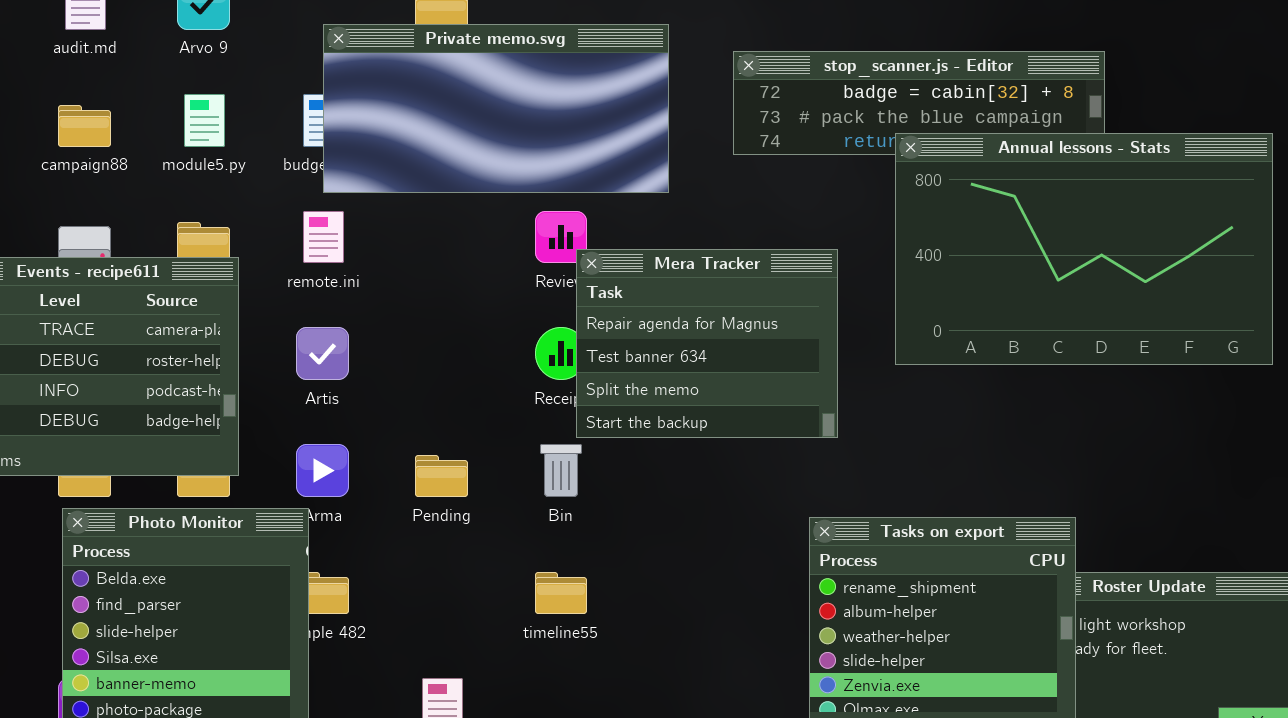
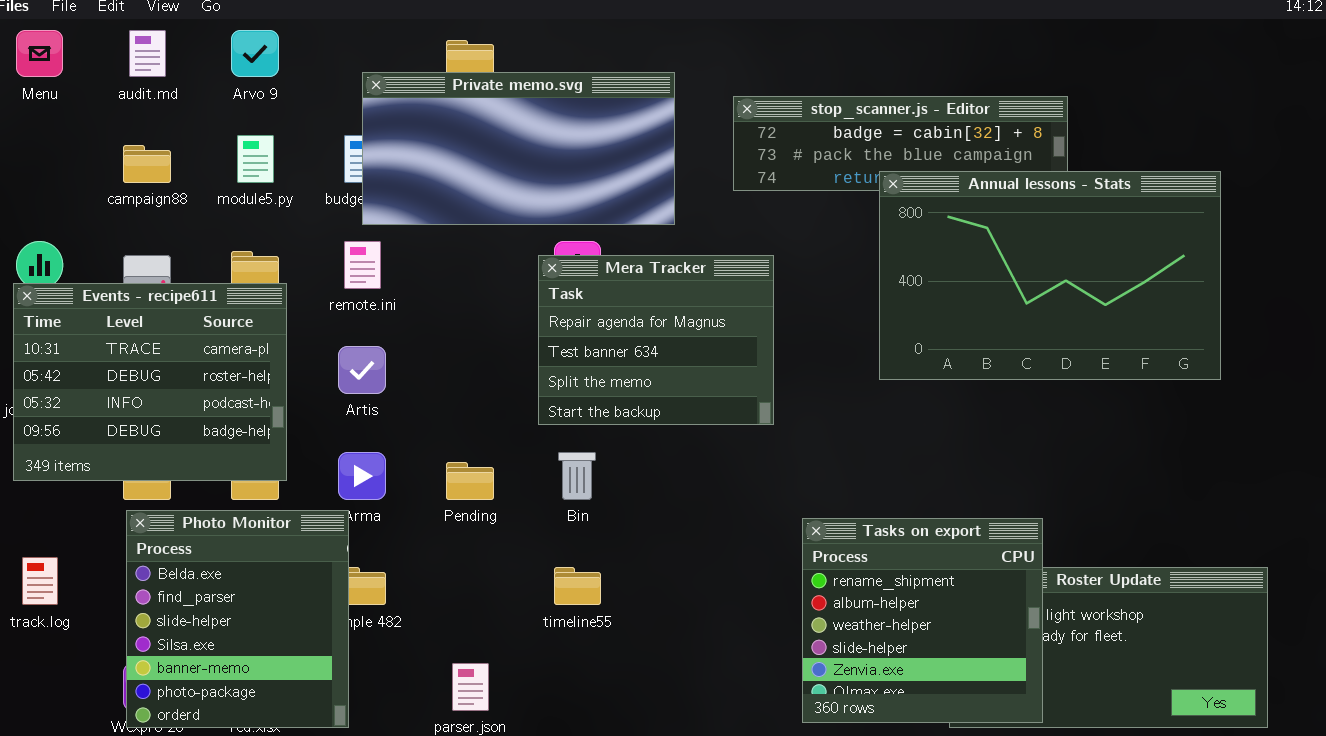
Mera Tracker: [576,249,838,438] -> [538,255,774,425], moved

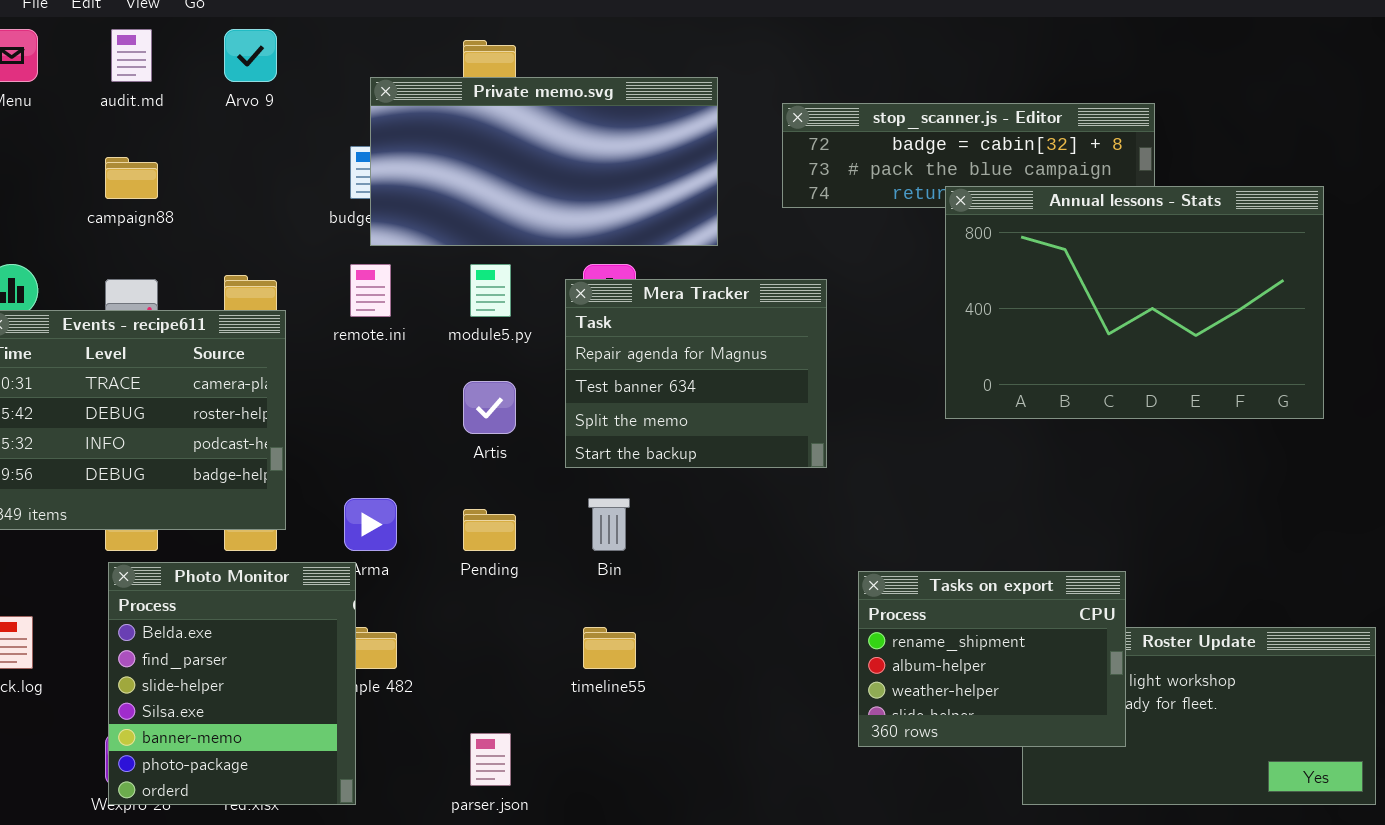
module5.py: [237,135,274,183] -> [470,264,511,317], moved
Artis: [338,346,386,394] -> [463,381,516,434], moved
Tasks on export: [802,518,1043,723] -> [858,571,1126,747], resized

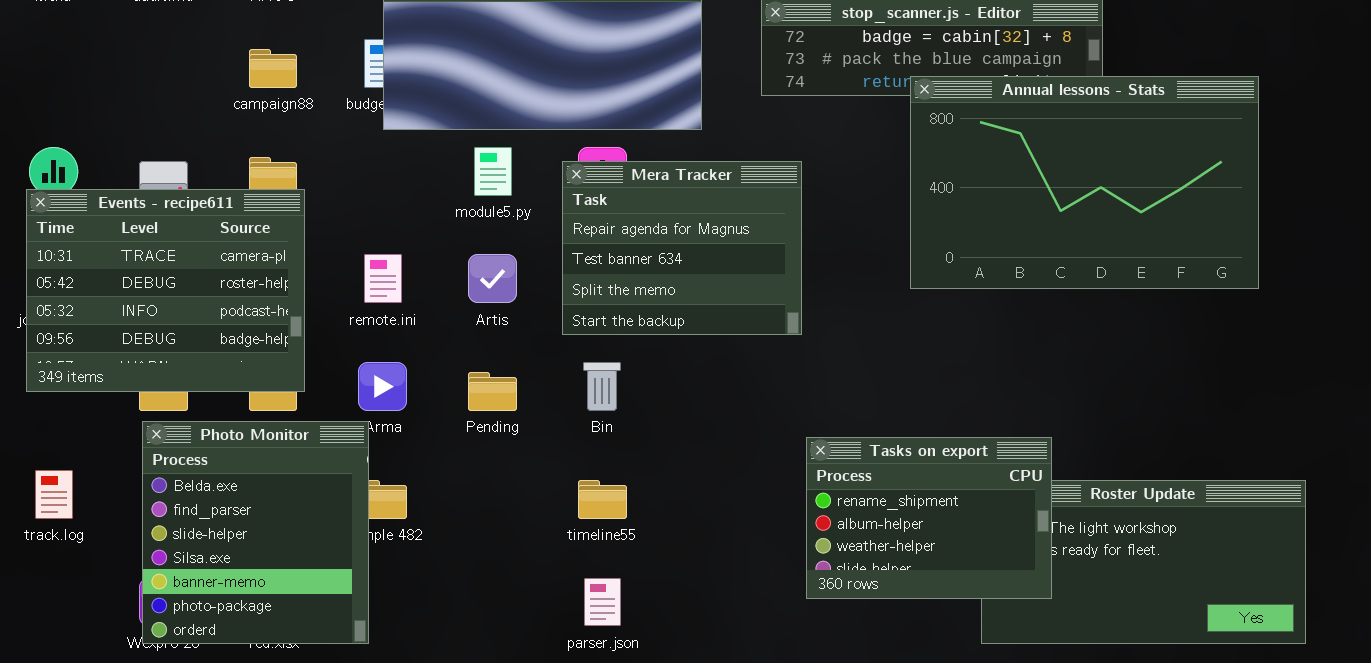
campaign88: [105,157,158,199] -> [249,49,297,88], moved
remote.ini: [350,264,391,317] -> [364,254,402,303], moved
Tasks on export: [858,571,1126,747] -> [806,437,1052,599], moved
parser.json: [470,733,511,786] -> [584,578,621,626], moved

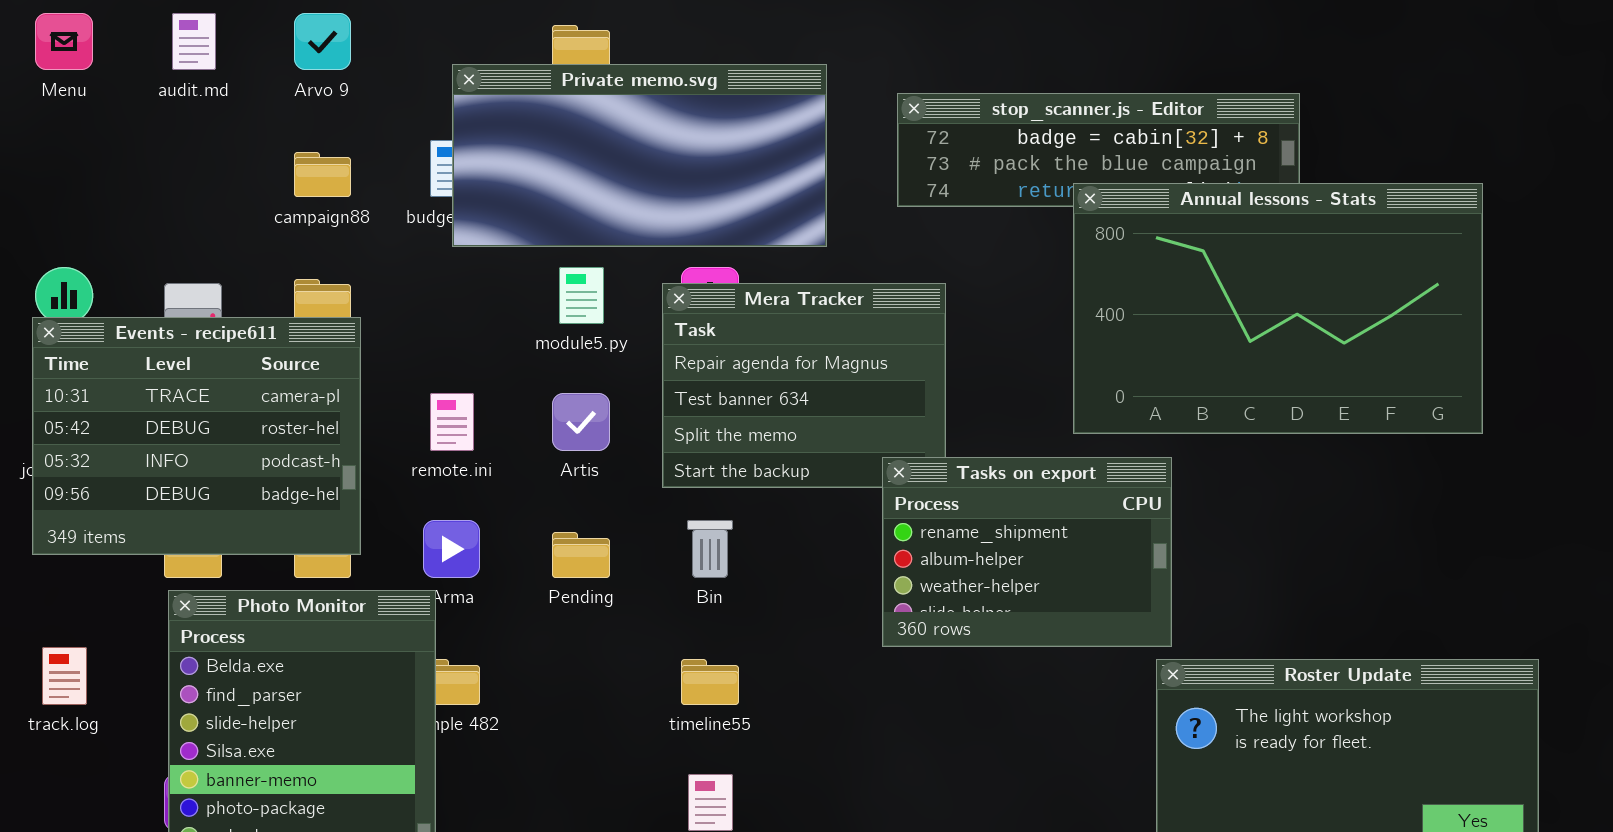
Tasks on export: [806,437,1052,599] -> [882,457,1172,647], moved

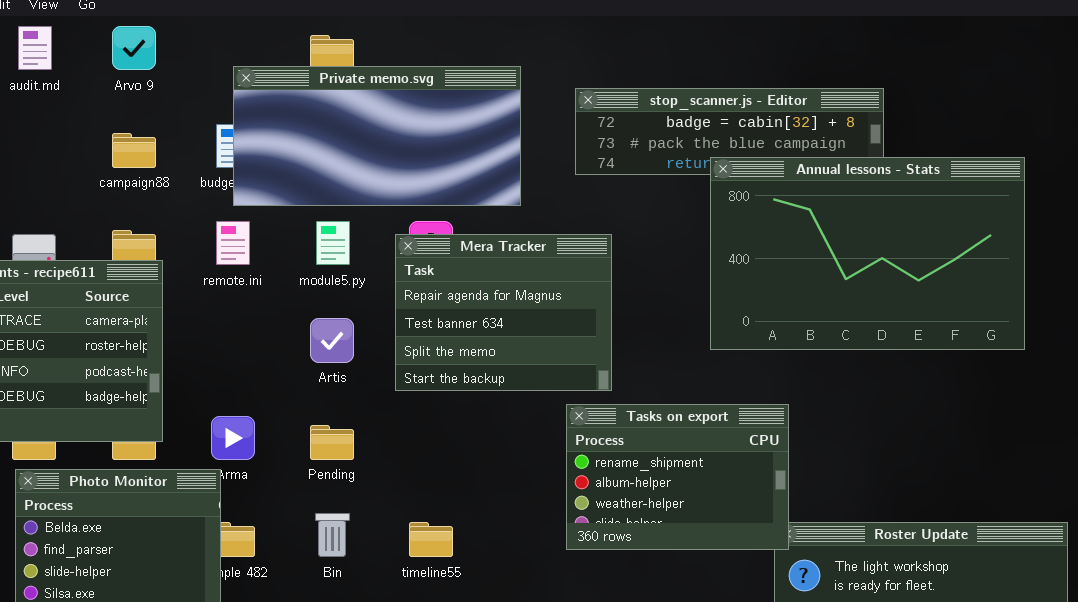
remote.ini: [430,393,474,451] -> [216,221,250,265], moved
Tasks on export: [882,457,1172,647] -> [566,404,789,550], moved
Bin: [687,520,733,578] -> [315,513,350,557], moved

